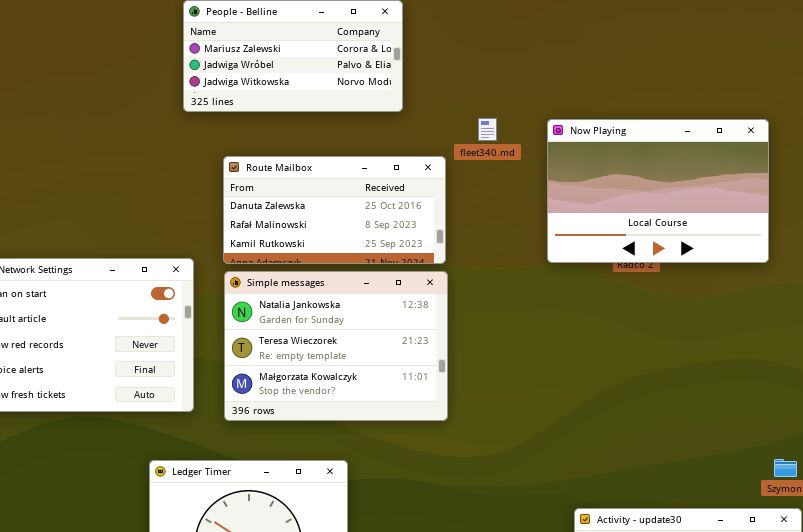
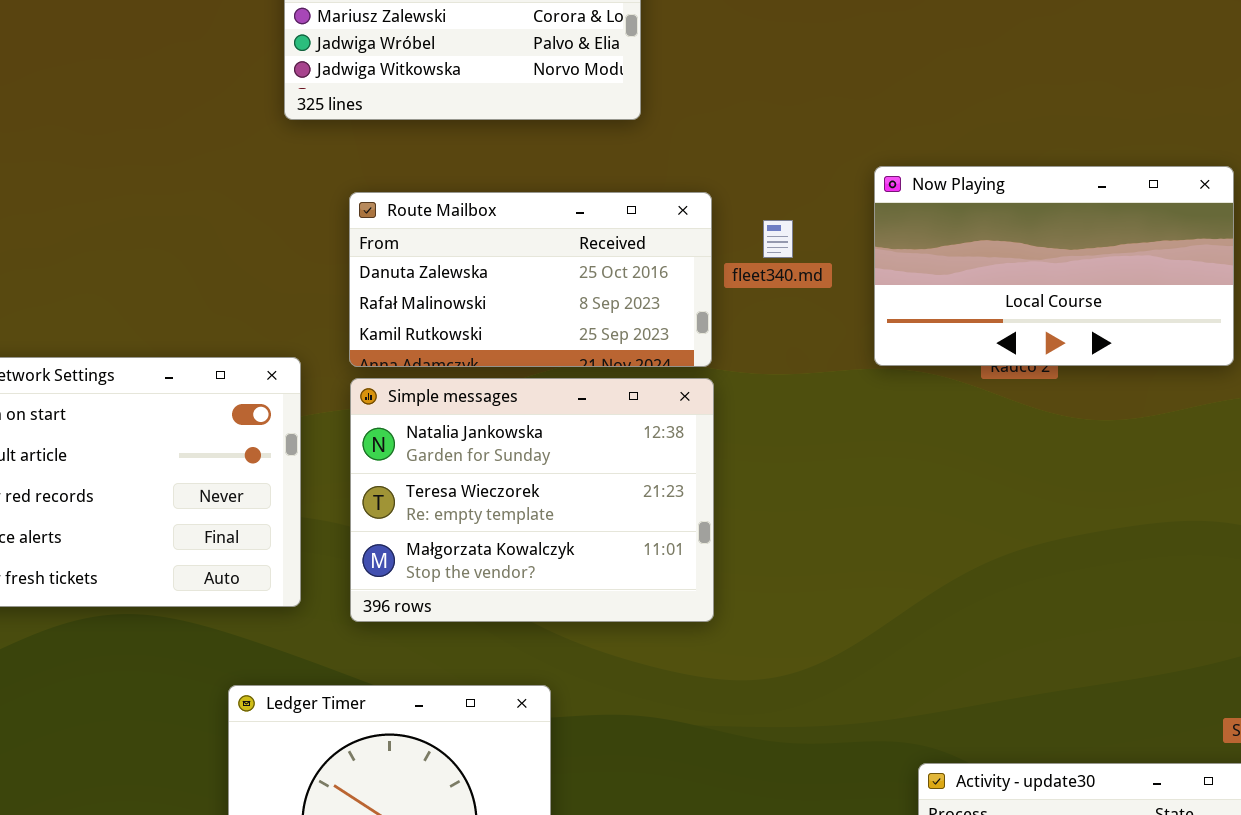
fleet340.md: [478,118,497,141] -> [763,220,793,258], moved
Now Playing: [547,119,769,263] -> [874,166,1234,366], resized

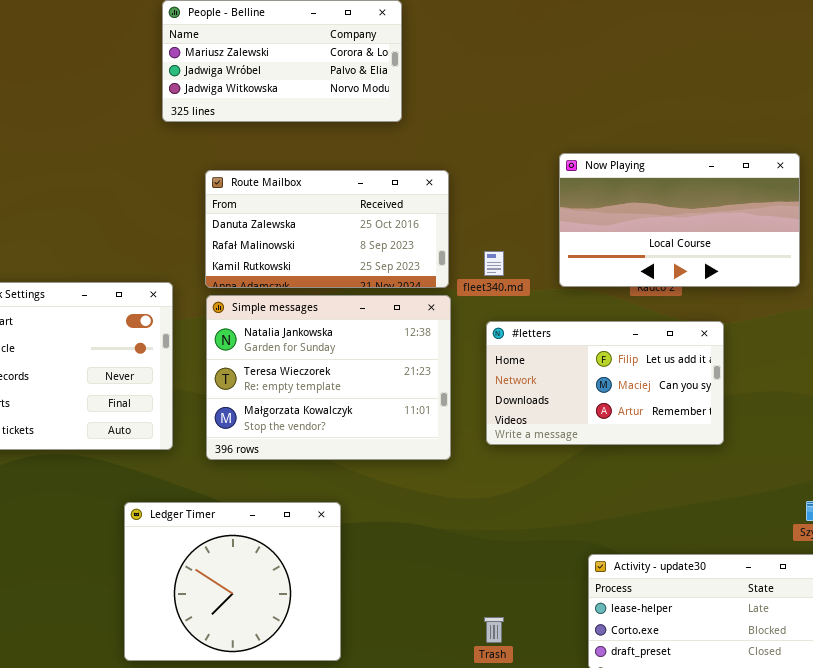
fleet340.md: [763,220,793,258] -> [484,251,504,276], moved
#letters: none -> [486,321,724,445], opened

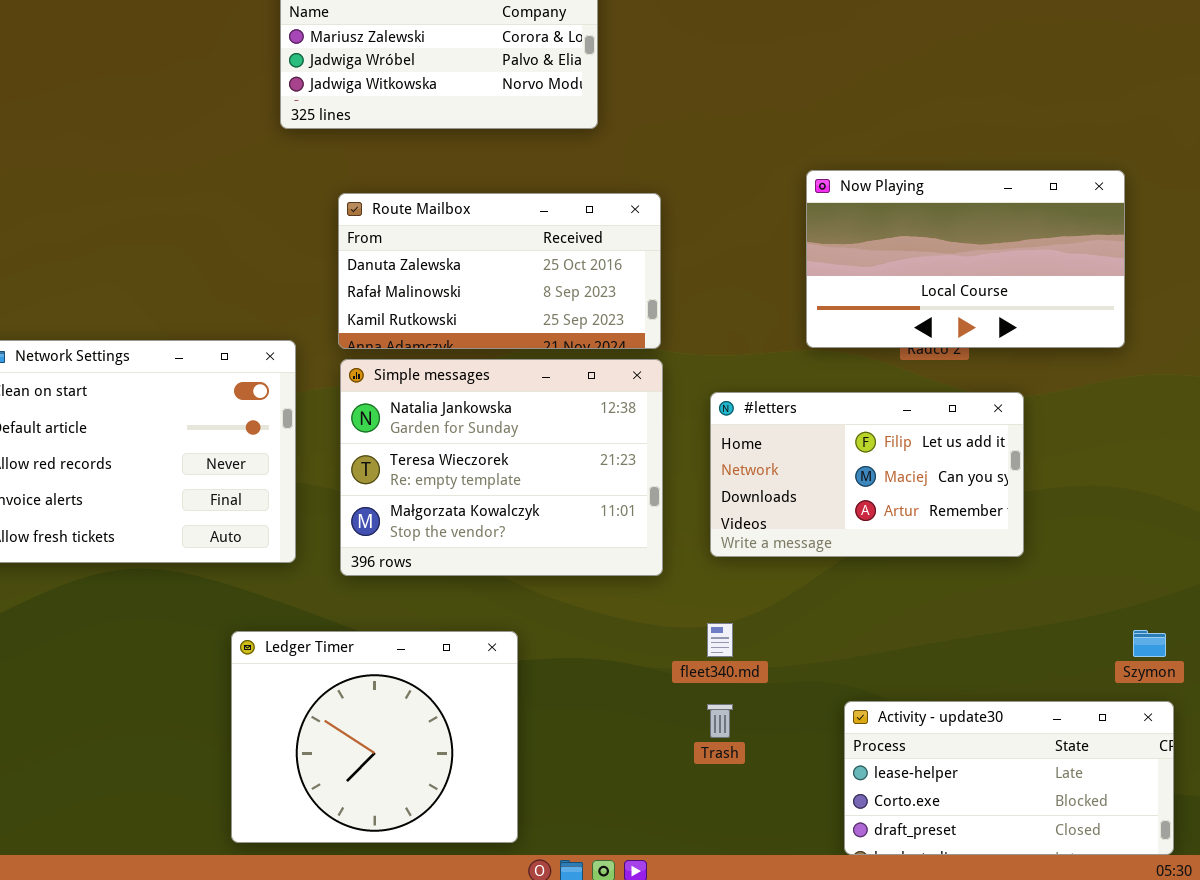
fleet340.md: [484,251,504,276] -> [707,623,733,657], moved
Trash: [484,617,504,643] -> [707,704,733,738], moved

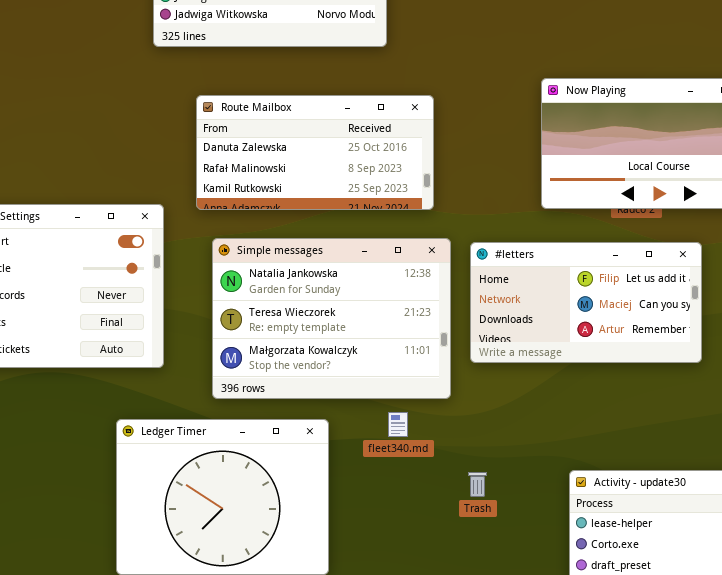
Simple messages: [340,359,663,576] -> [212,238,451,399], moved
fleet340.md: [707,623,733,657] -> [388,412,408,437], moved

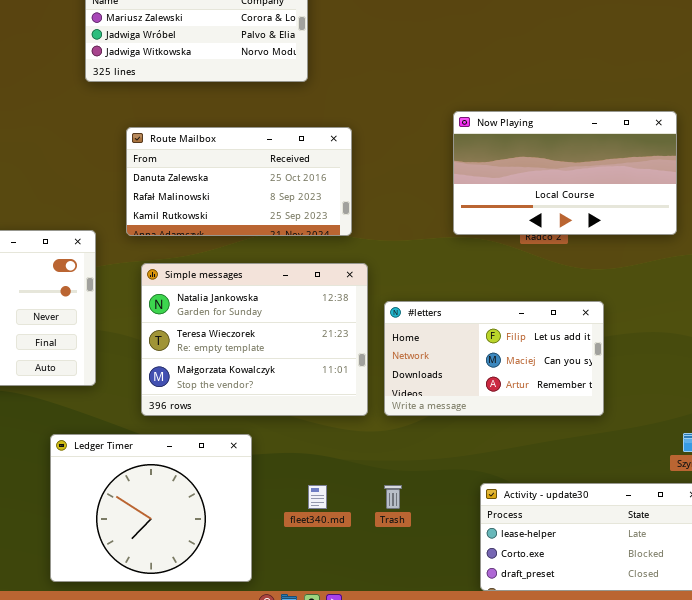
#letters: [470,242,702,363] -> [384,301,604,416], moved
fleet340.md: [388,412,408,437] -> [308,485,327,509], moved

